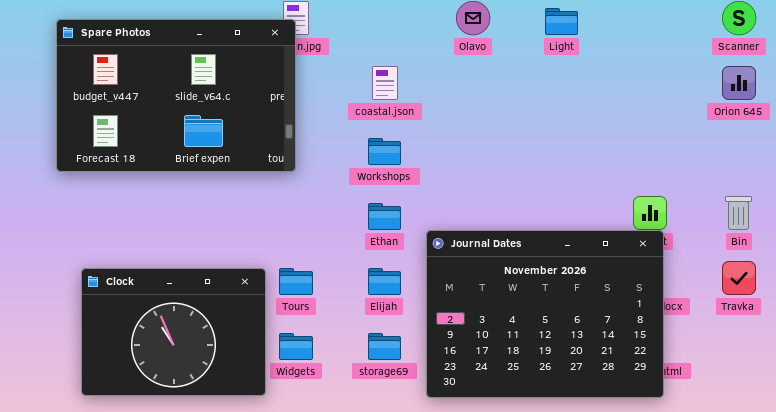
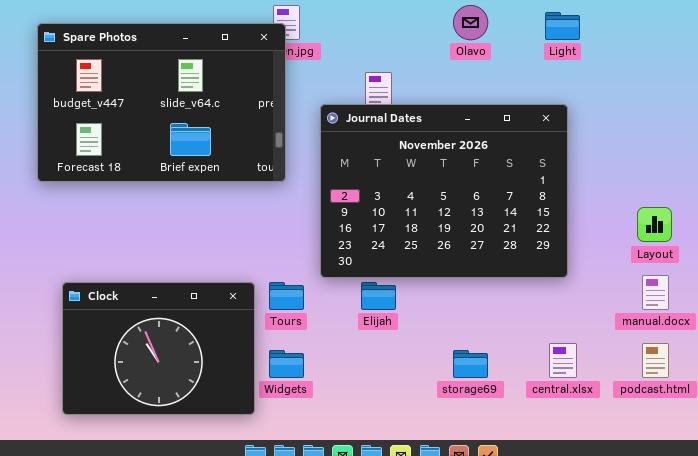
Journal Dates: [426,230,664,398] -> [320,104,568,278], moved
storage69: [368,333,401,360] -> [453,350,488,378], moved

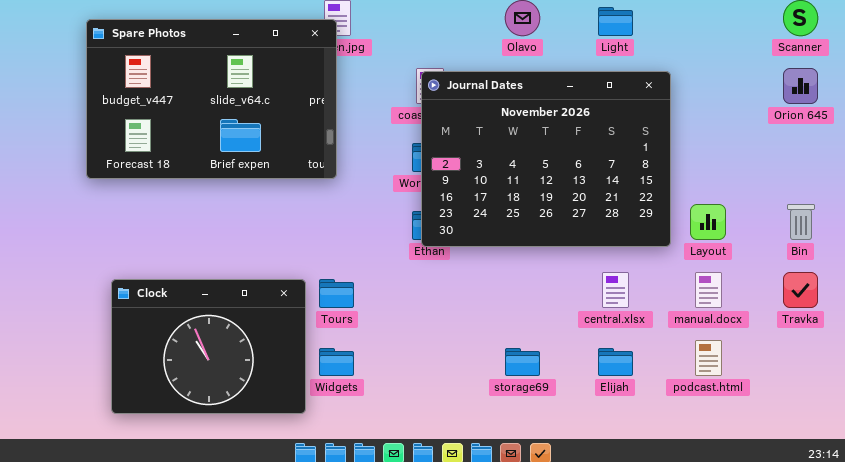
Journal Dates: [320,104,568,278] -> [421,71,671,247], moved
Elijah: [361,282,396,310] -> [598,348,633,376], moved
central.xlsx: [549,343,577,378] -> [602,272,629,308], moved

